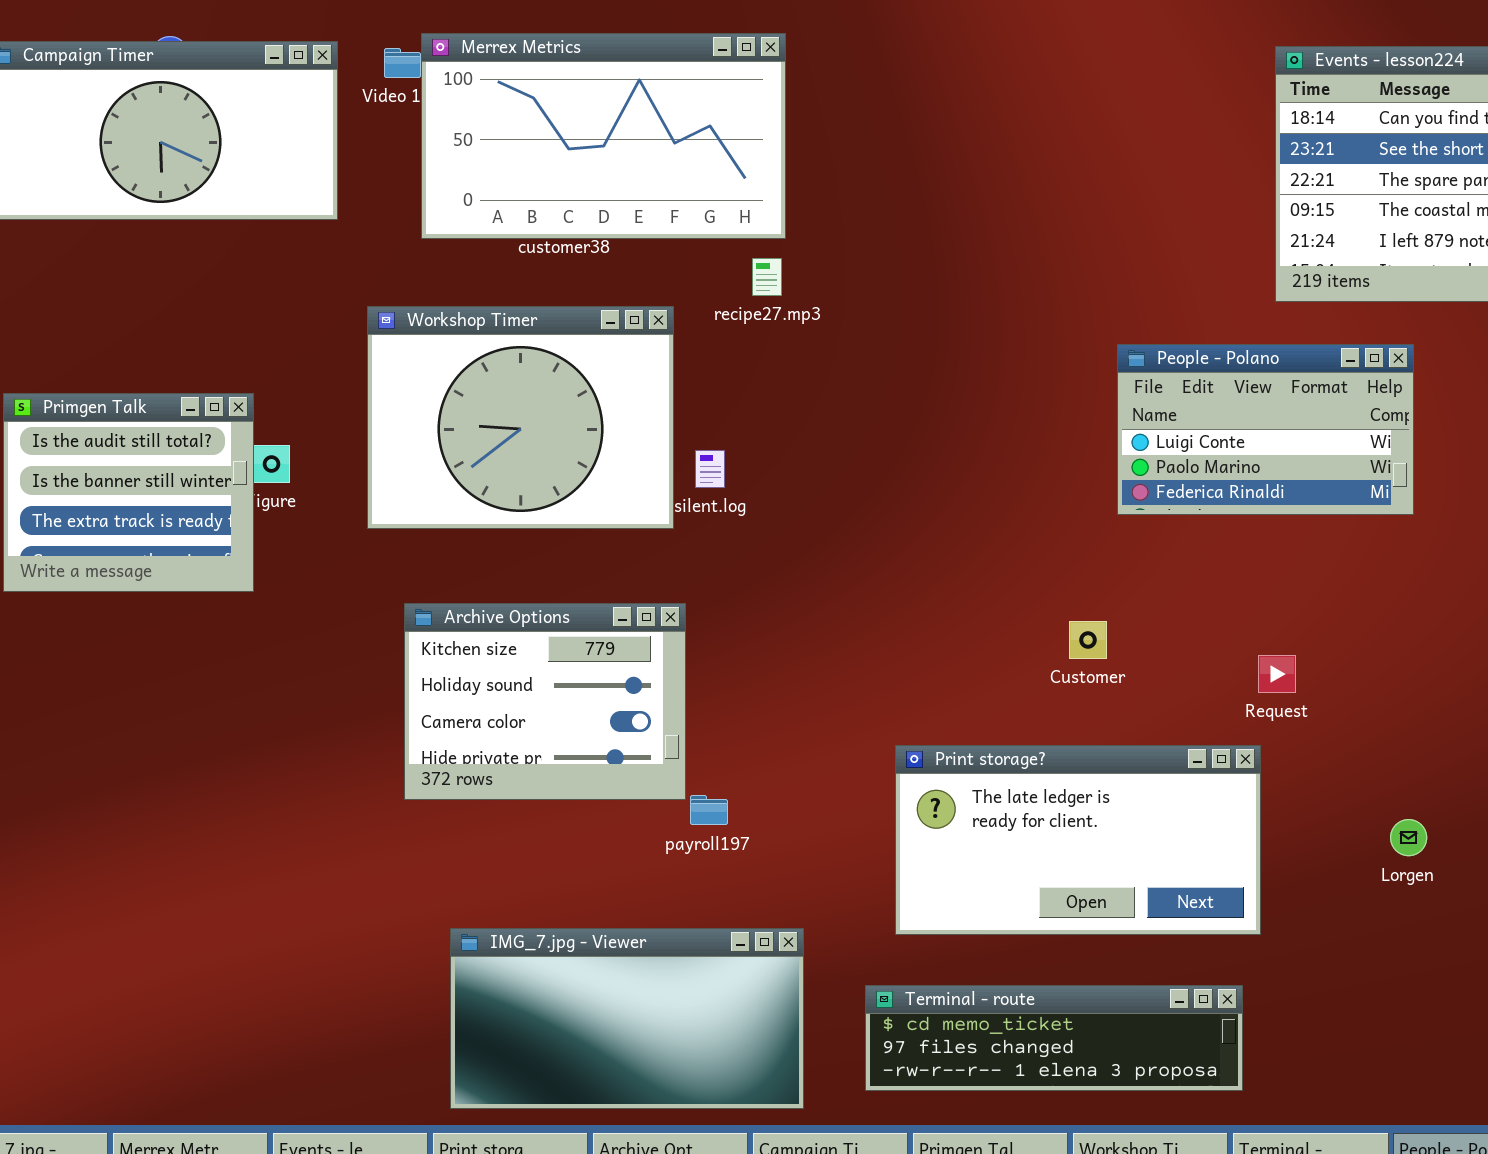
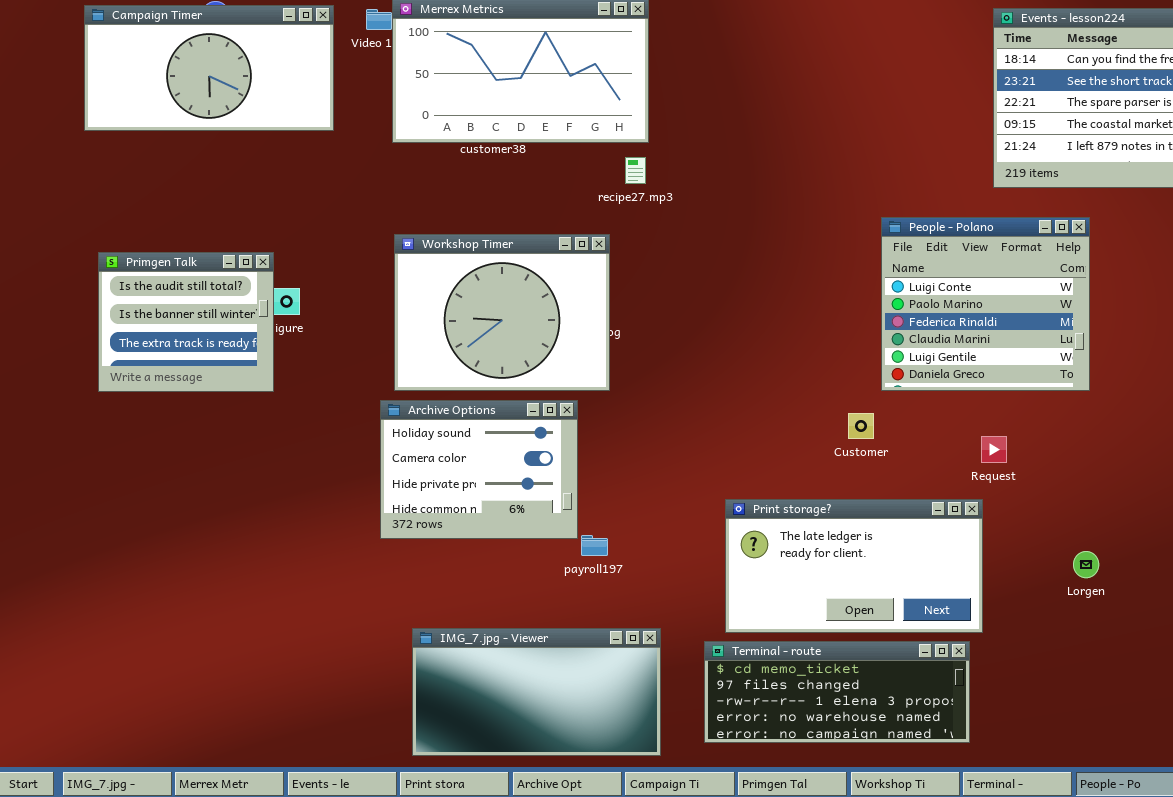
Workshop Timer: [367,306,674,529] -> [394,234,610,391], moved
People - Polano: [1117,344,1414,515] -> [881,217,1090,391], resized
Archive Options: [404,603,686,800] -> [380,400,578,539], scrolled down 1 row
Terminal - route: [865,985,1243,1091] -> [704,641,970,743], resized

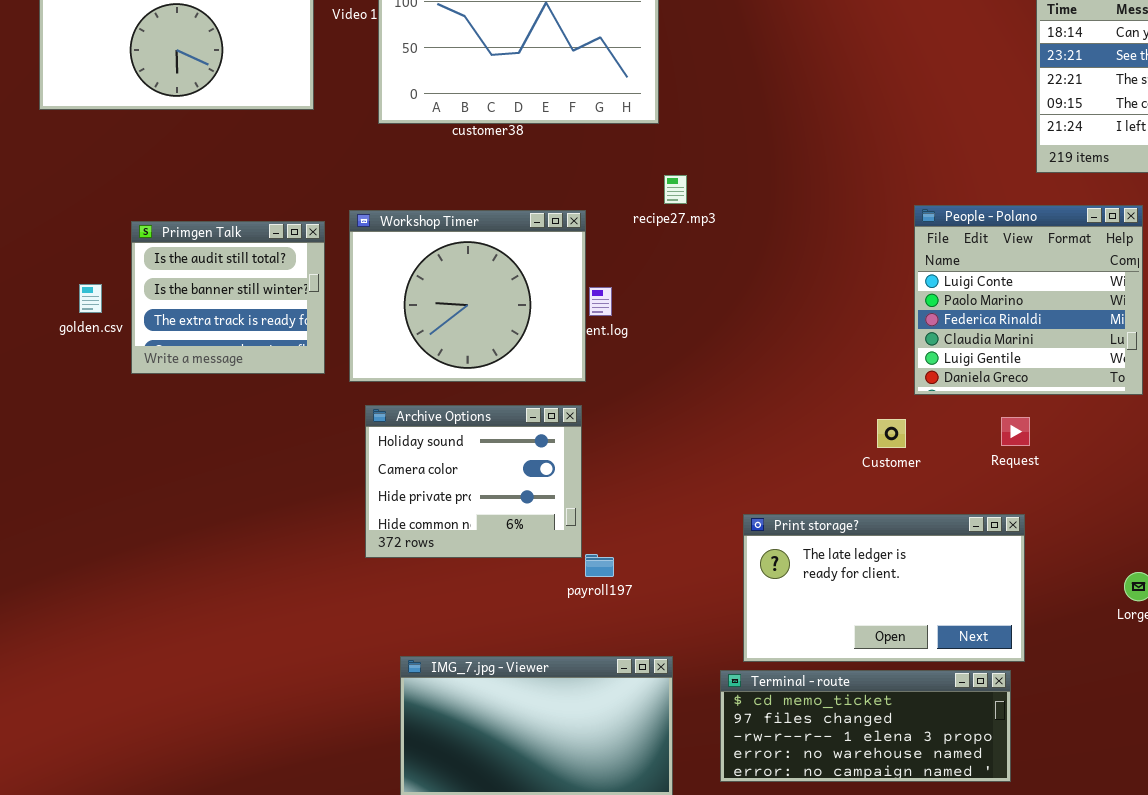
recipe27.mp3: [625,157,646,184] -> [664,175,687,204], moved
Workshop Timer: [394,234,610,391] -> [349,210,586,382], moved
Primgen Talk: [98,252,274,392] -> [131,221,325,374], moved
Request: [981,436,1007,463] -> [1001,417,1030,446], moved

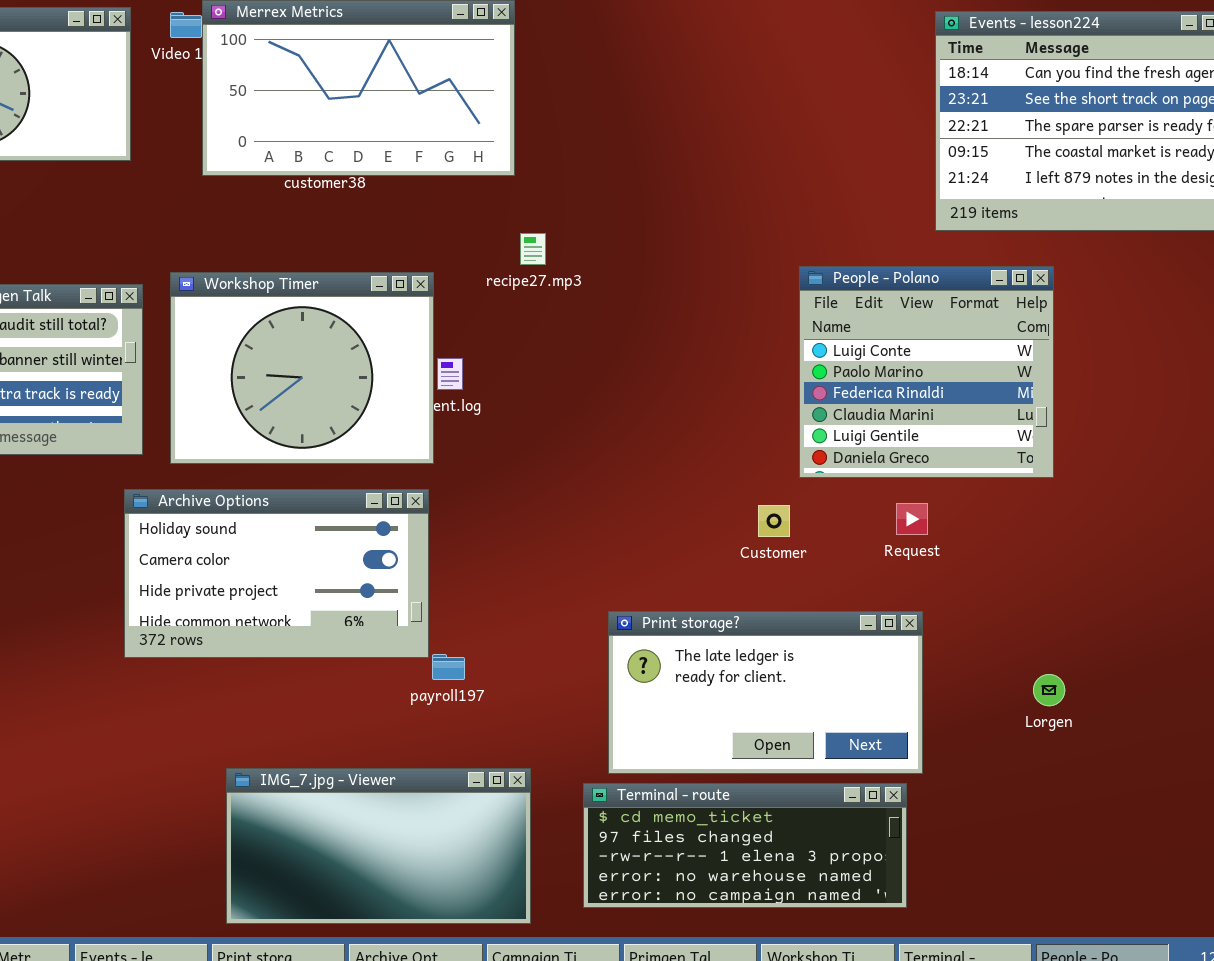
Archive Options: [365,405,582,558] -> [124,489,429,658], resized

